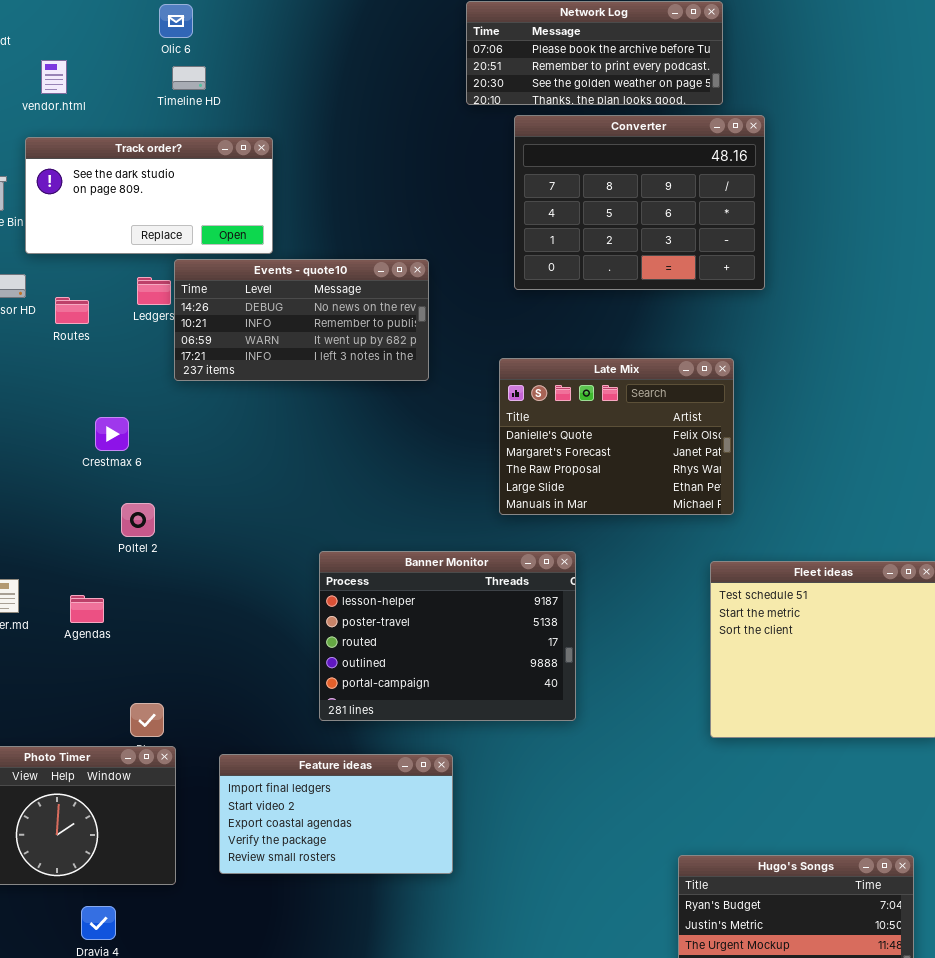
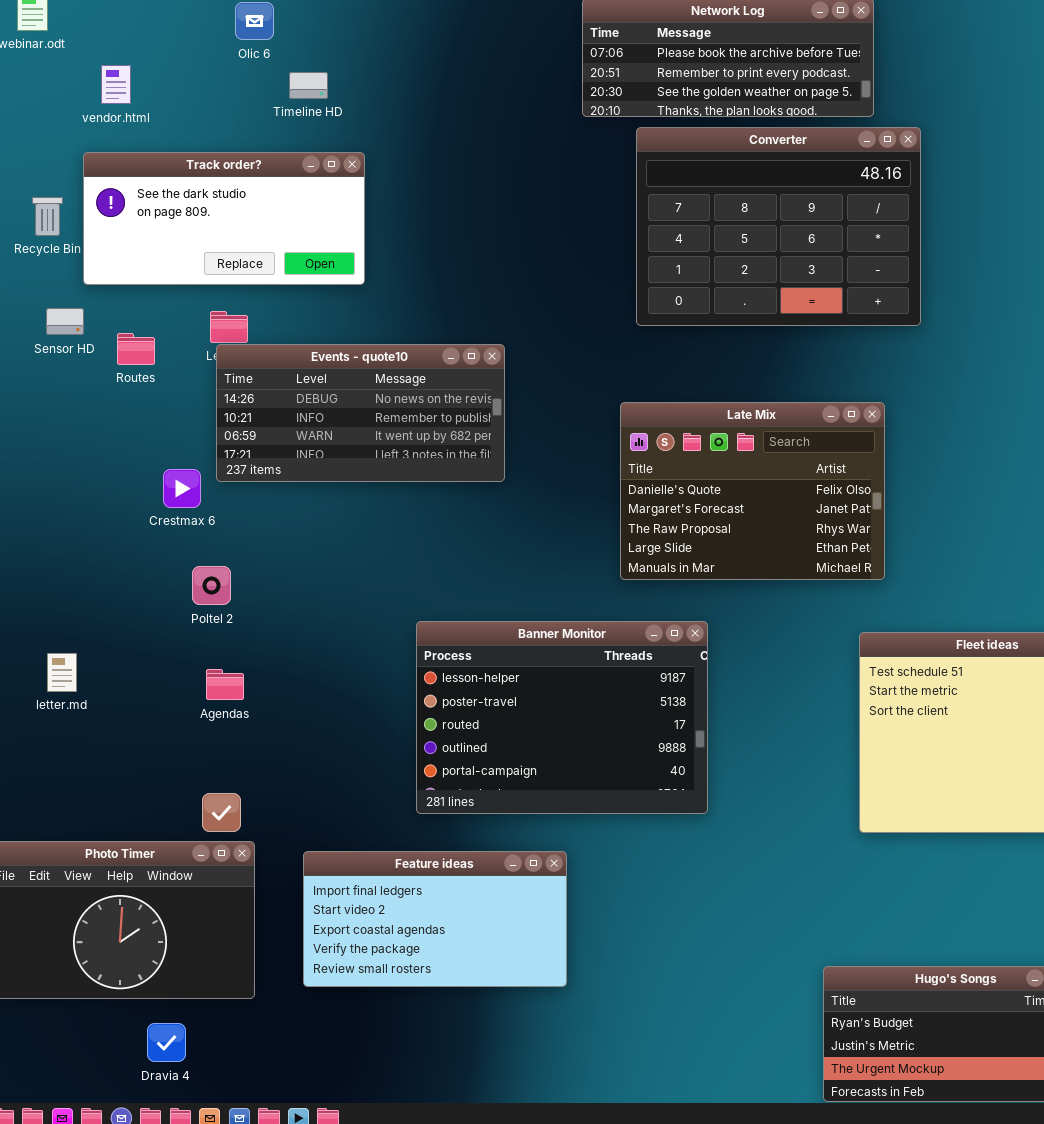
Timeline HD: [172,66,206,90] -> [289,72,328,99], moved
Events - quote10: [174,259,429,381] -> [216,344,505,482], moved
Agendas: [70,595,104,623] -> [206,669,244,700], moved

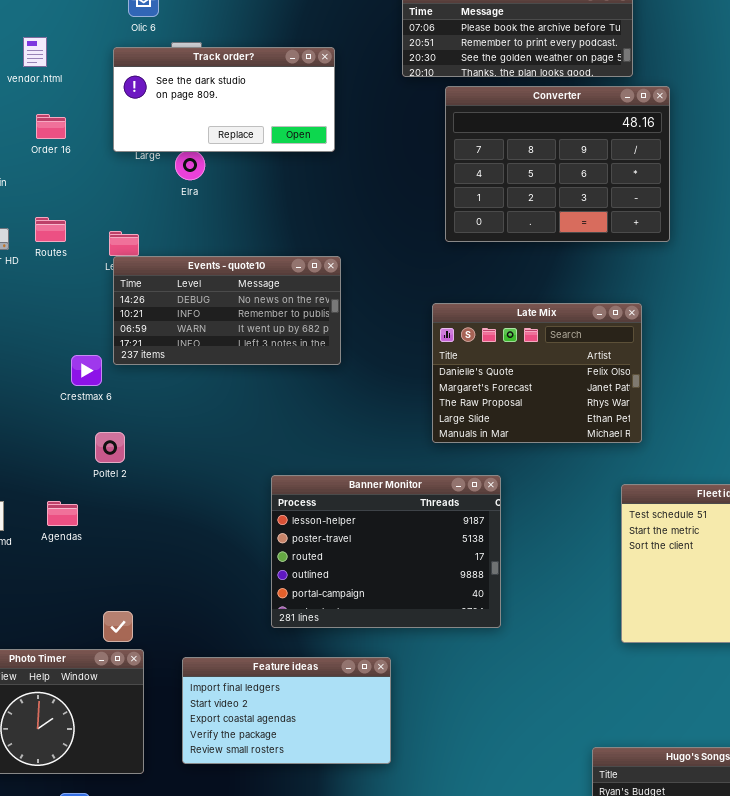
Track order?: [83,152,365,285] -> [113,47,335,152], moved
Routes: [117,333,155,365] -> [35,217,66,242], moved
Agendas: [206,669,244,700] -> [47,501,78,526], moved

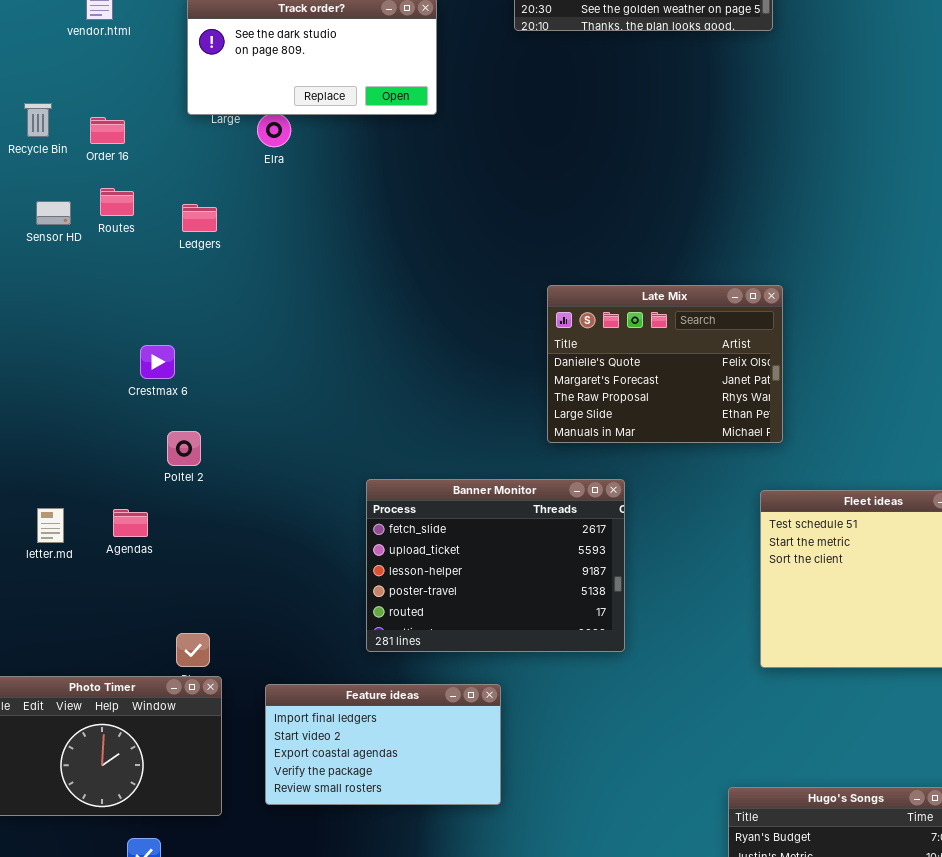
Converter: [445,86,670,242] -> none, closed
Order 16: [36,114,66,139] -> [90,117,125,144], moved
Events - quote10: [113,256,341,365] -> none, closed
Banner Monitor: [271,475,501,628] -> [366,479,625,652], scrolled up 2 rows

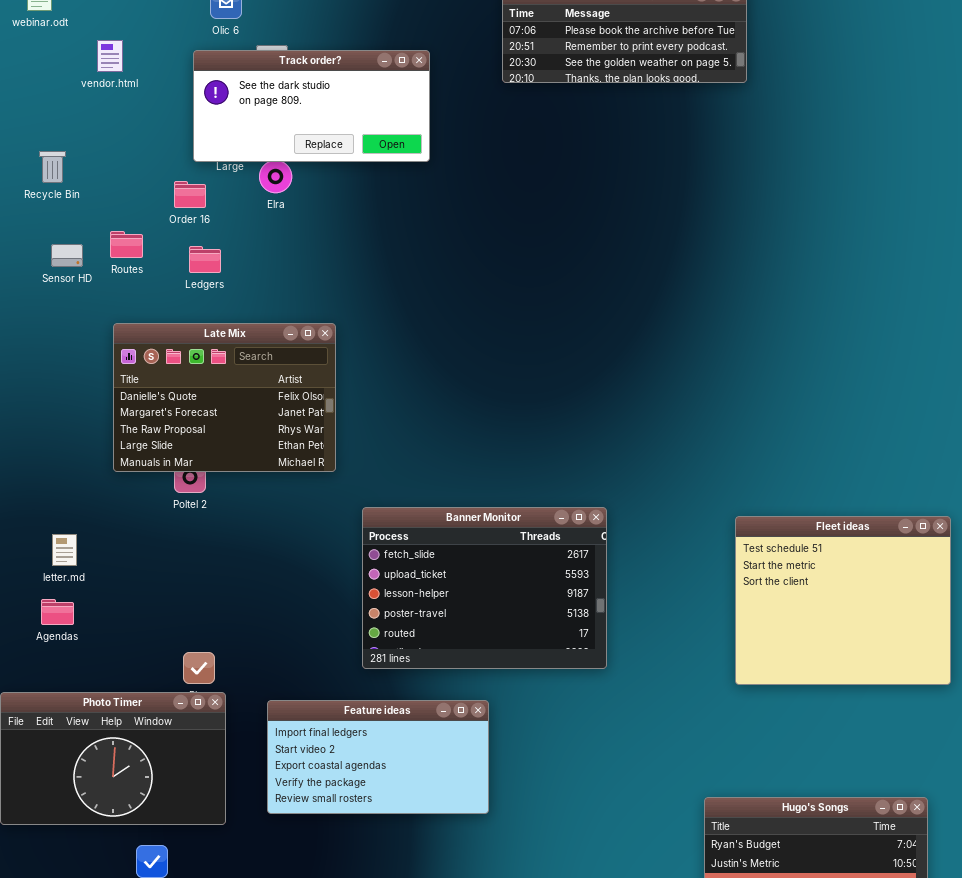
Order 16: [90,117,125,144] -> [174,181,206,208], moved
Late Mix: [547,285,783,443] -> [113,323,336,472], moved
Agendas: [113,509,148,537] -> [41,599,74,625], moved

